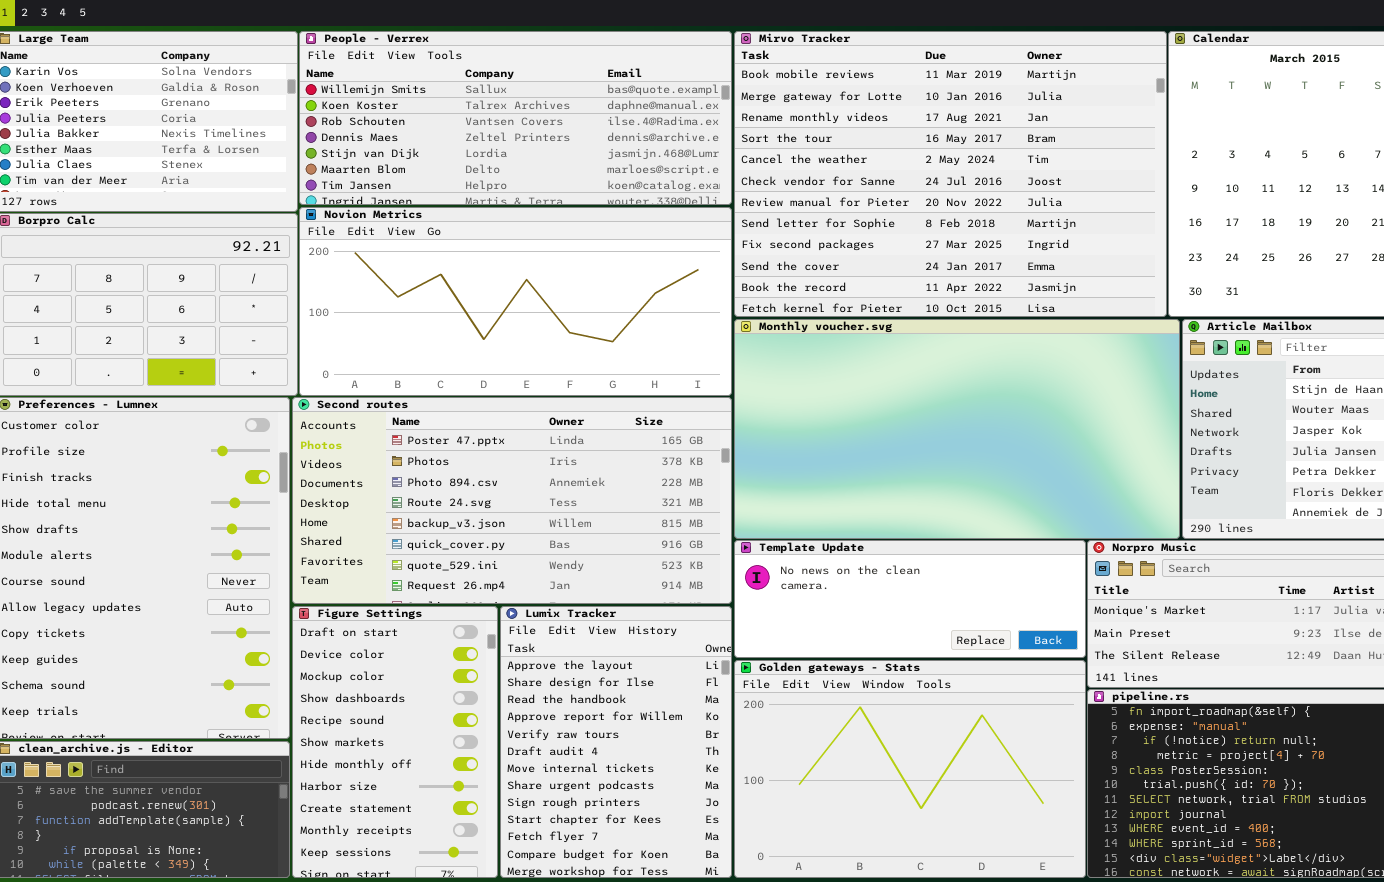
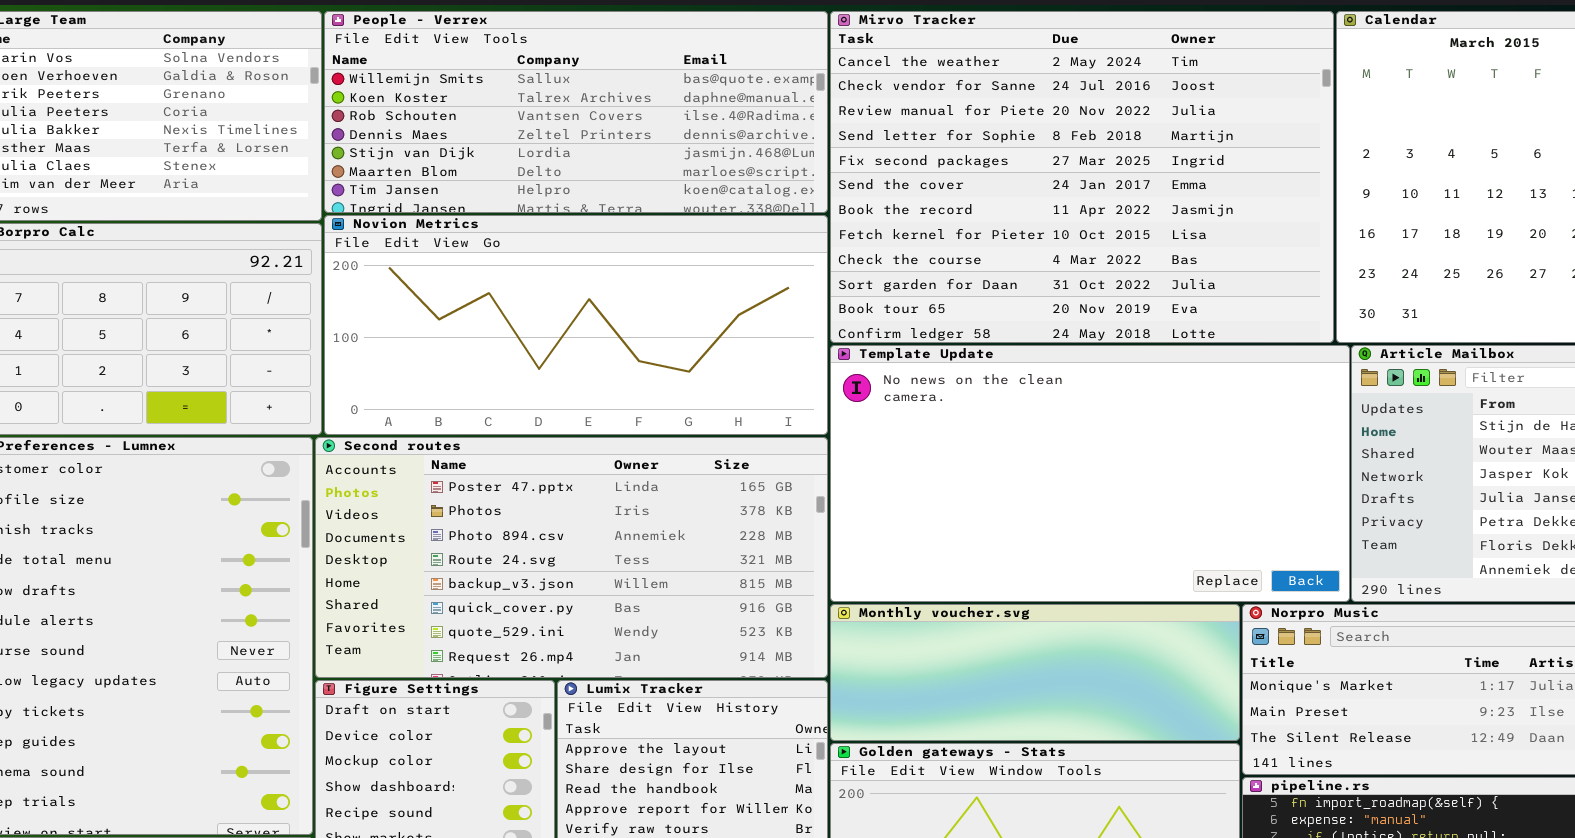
Mirvo Tracker: [734,31,1167,317] -> [830,11,1334,343], scrolled down 4 rows
Monthly voucher.svg: [734,319,1180,539] -> [830,604,1240,741], moved, resized
Template Update: [734,540,1086,658] -> [830,345,1350,602], moved, resized

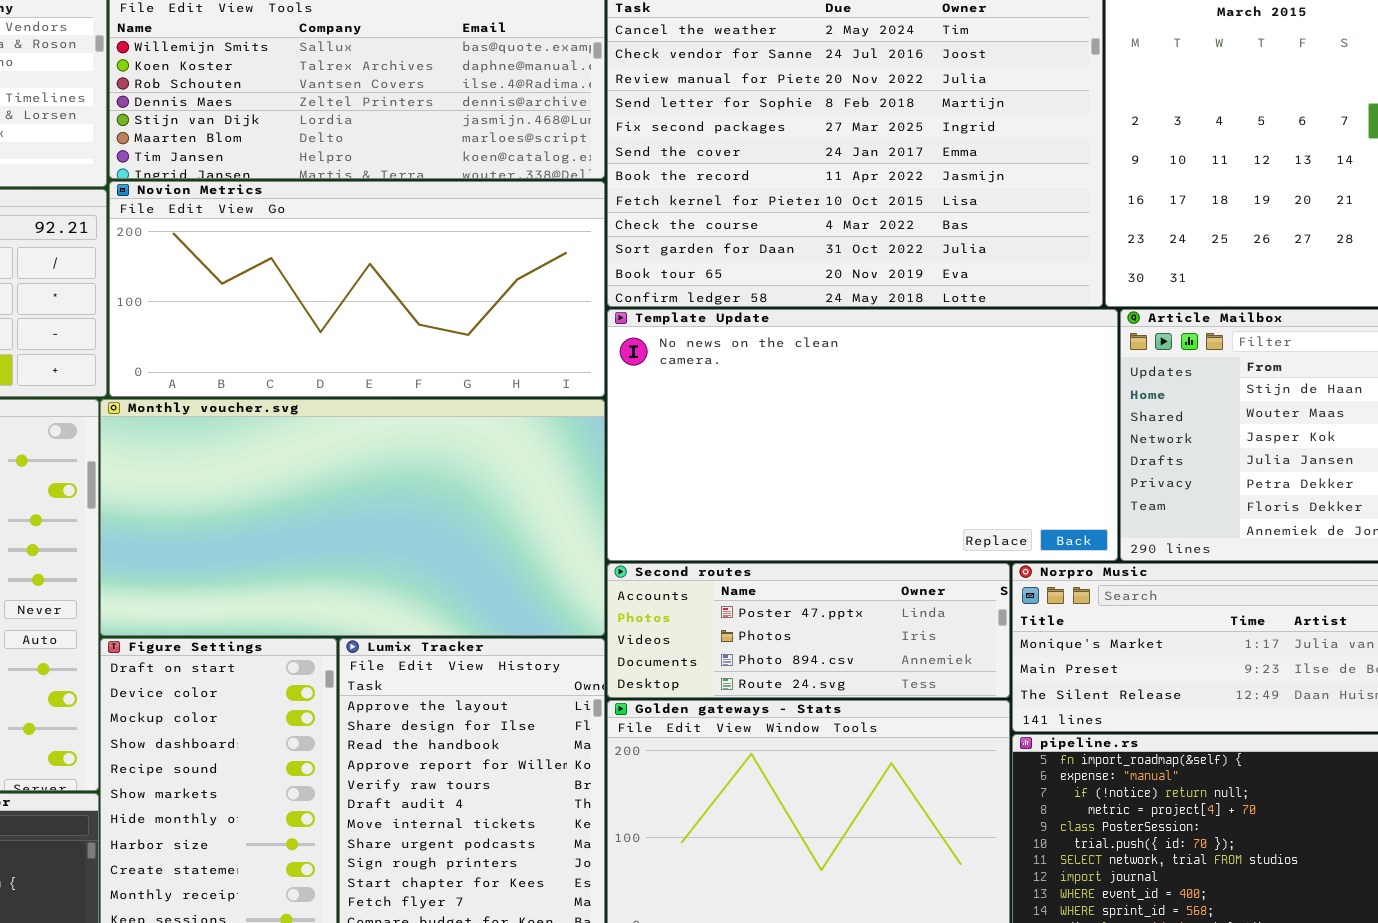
Second routes: [315,437,828,678] -> [607,563,1010,698], moved, resized
Monthly voucher.svg: [830,604,1240,741] -> [100,399,605,636], moved, resized

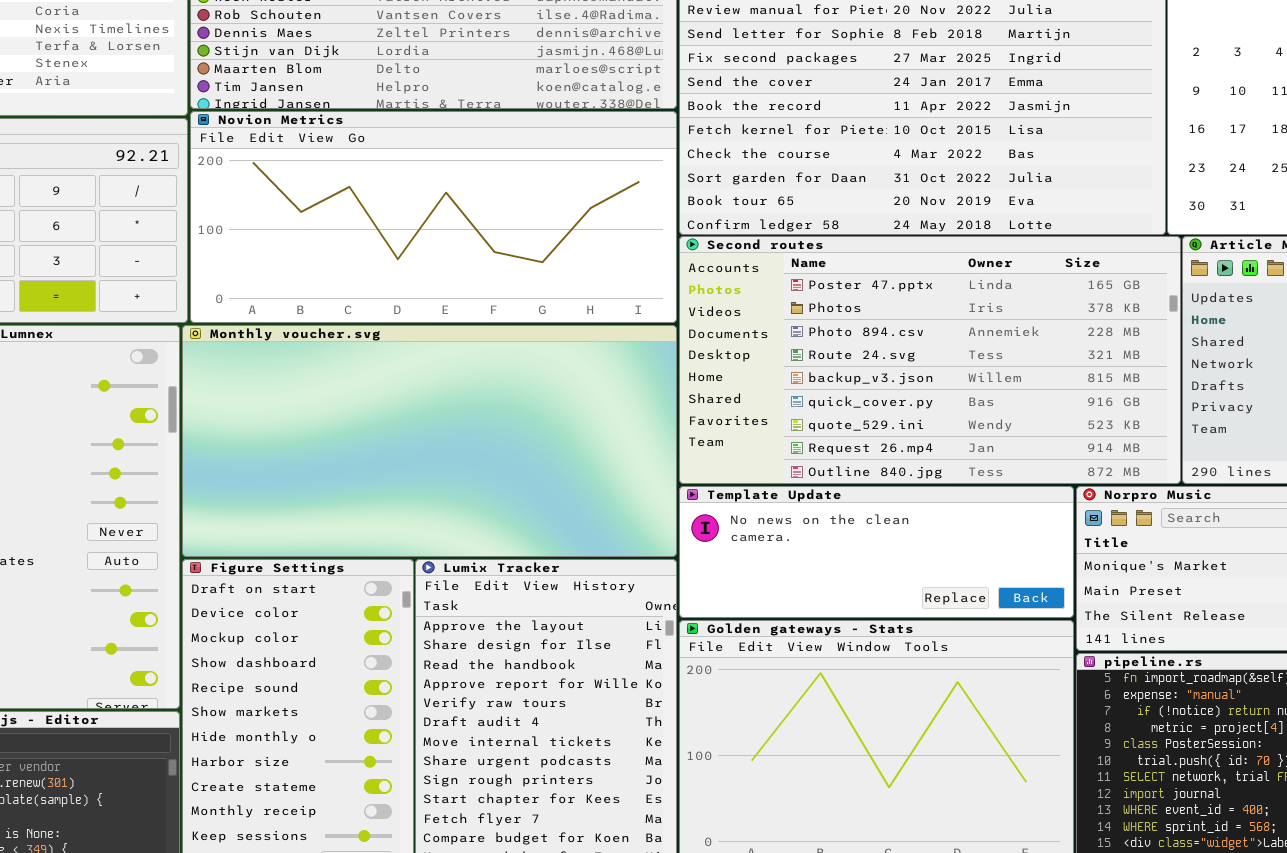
Template Update: [607,309,1118,561] -> [679,486,1074,618], moved, resized
Second routes: [607,563,1010,698] -> [679,236,1181,484], moved, resized

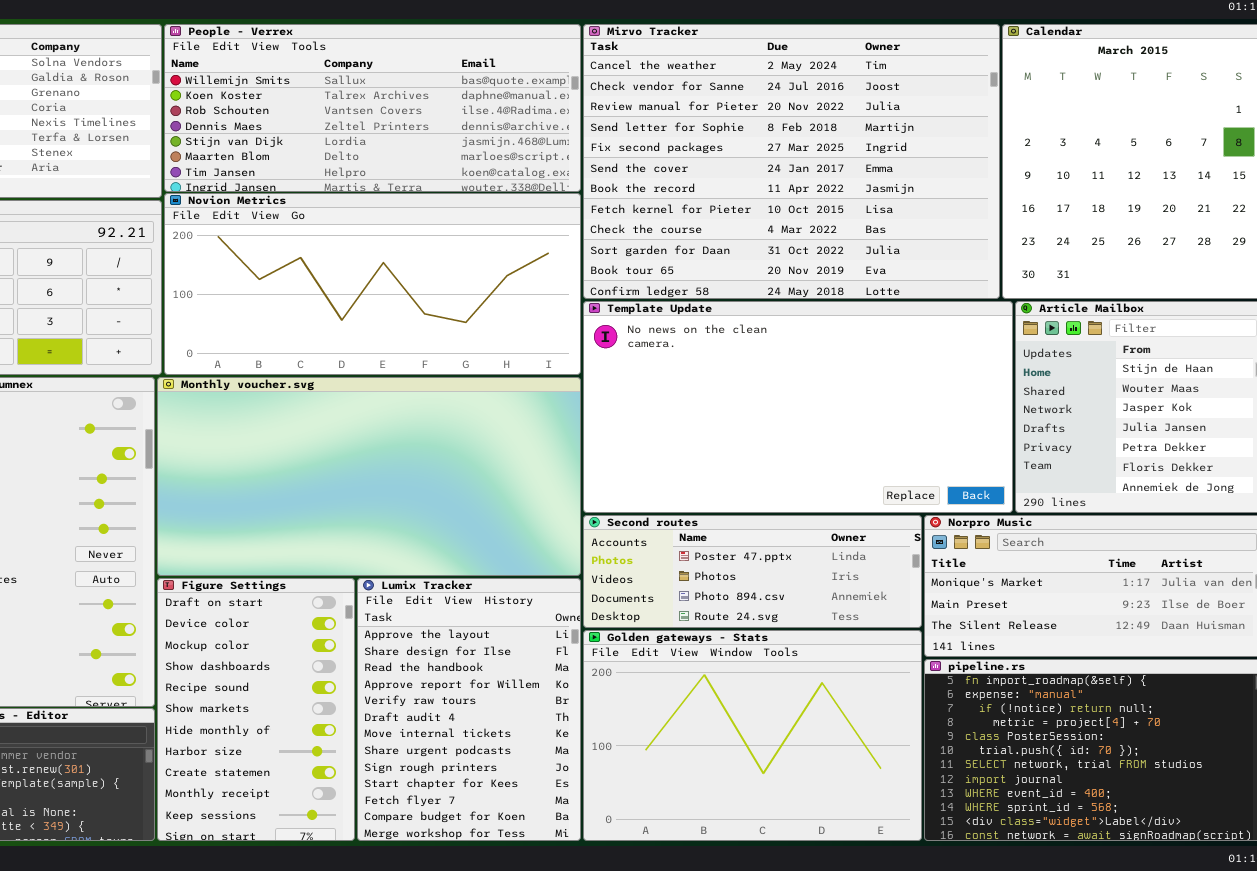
Second routes: [679,236,1181,484] -> [583,515,922,628], moved, resized
Template Update: [679,486,1074,618] -> [583,301,1013,513], moved, resized

